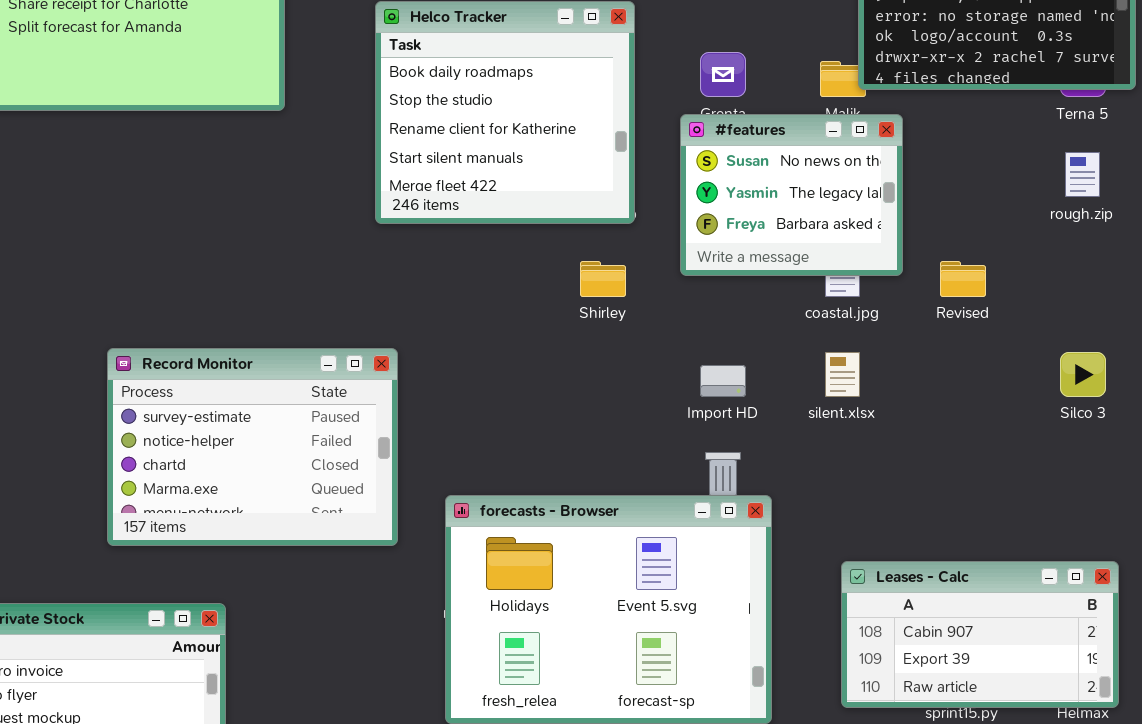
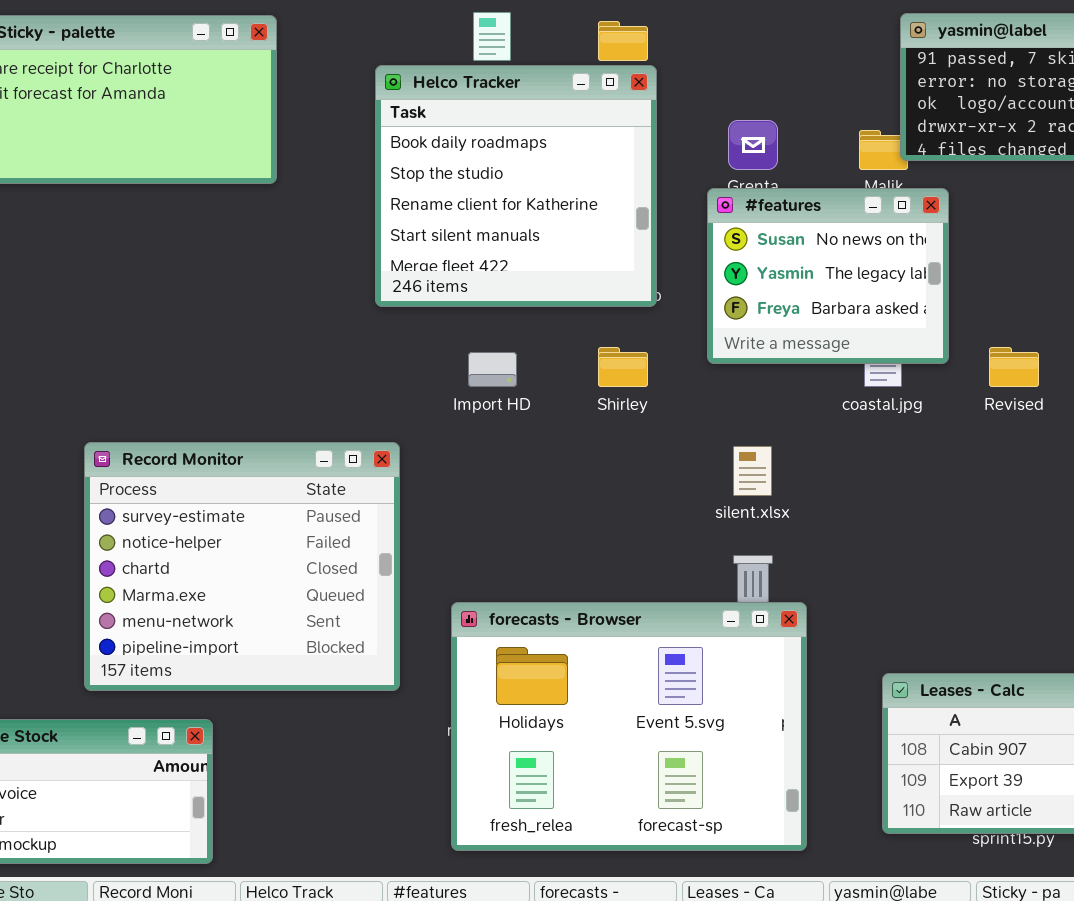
Record Monitor: [107,348,398,546] -> [84,442,400,691], resized
silent.xlsx: [825,352,860,397] -> [733,446,772,496], moved
Import HD: [700,365,746,397] -> [468,352,517,387], moved

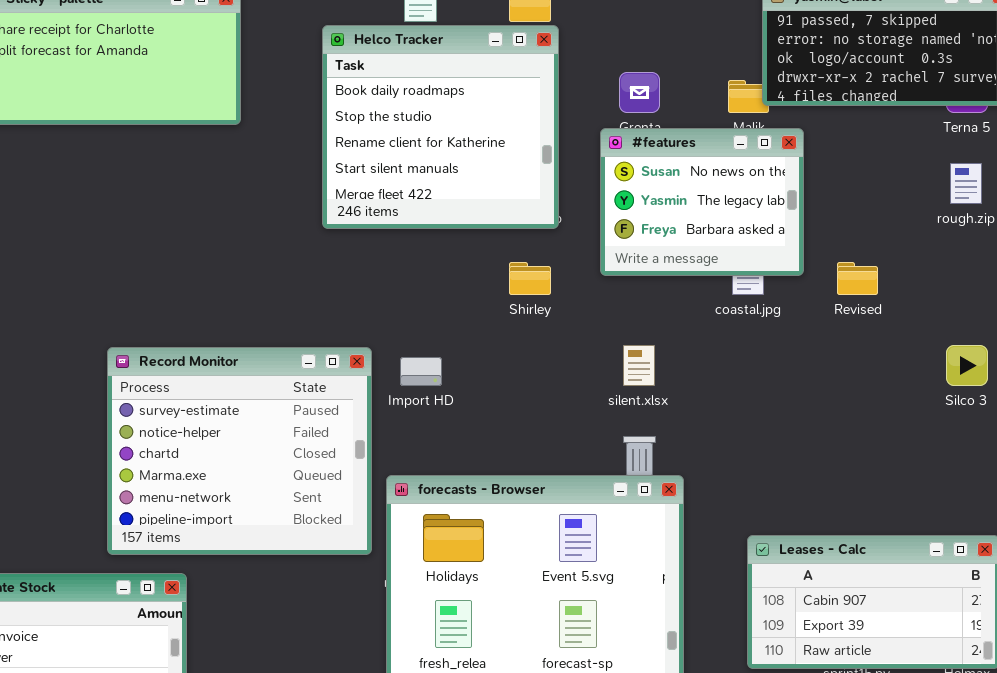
Import HD: [468,352,517,387] -> [400,357,442,386], moved
Record Monitor: [84,442,400,691] -> [107,347,372,555], moved

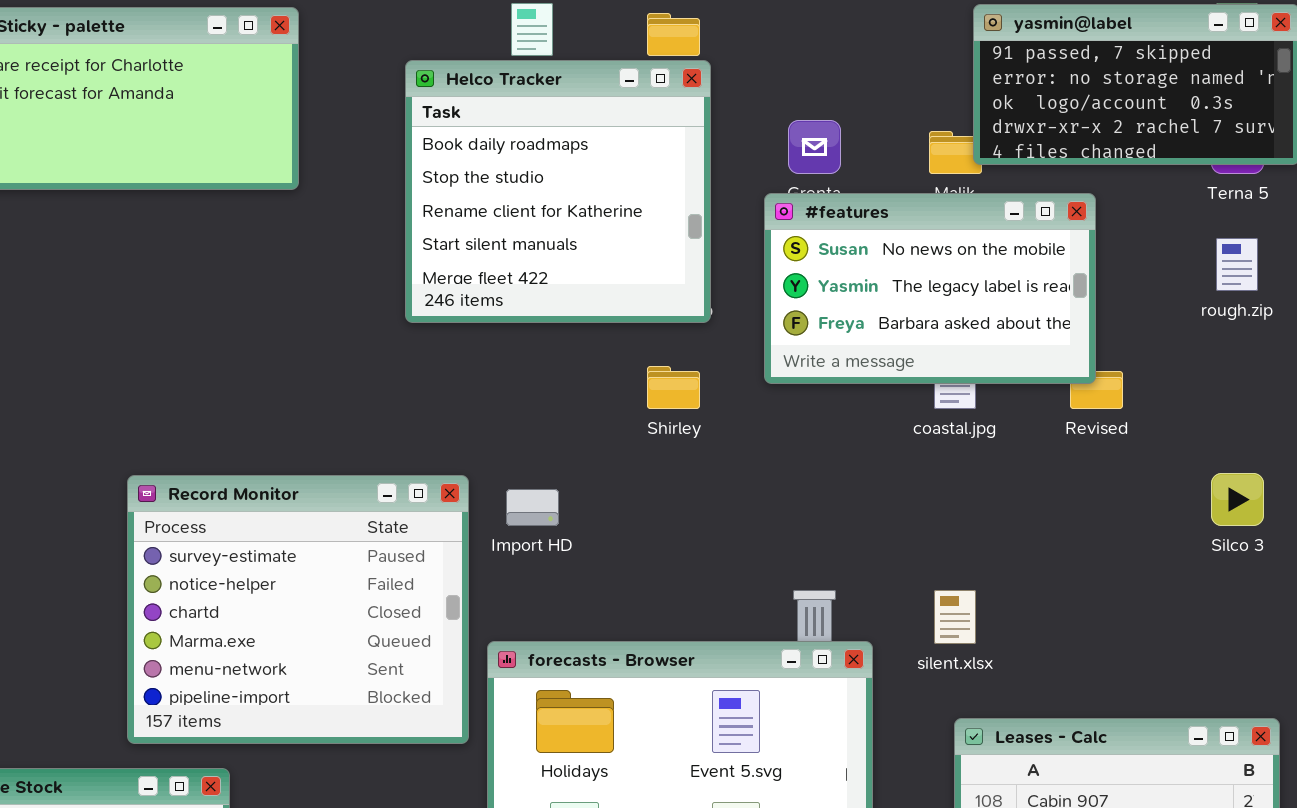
#features: [600,128,804,276] -> [764,193,1096,384], resized
silent.xlsx: [623,345,655,386] -> [934,590,976,644], moved

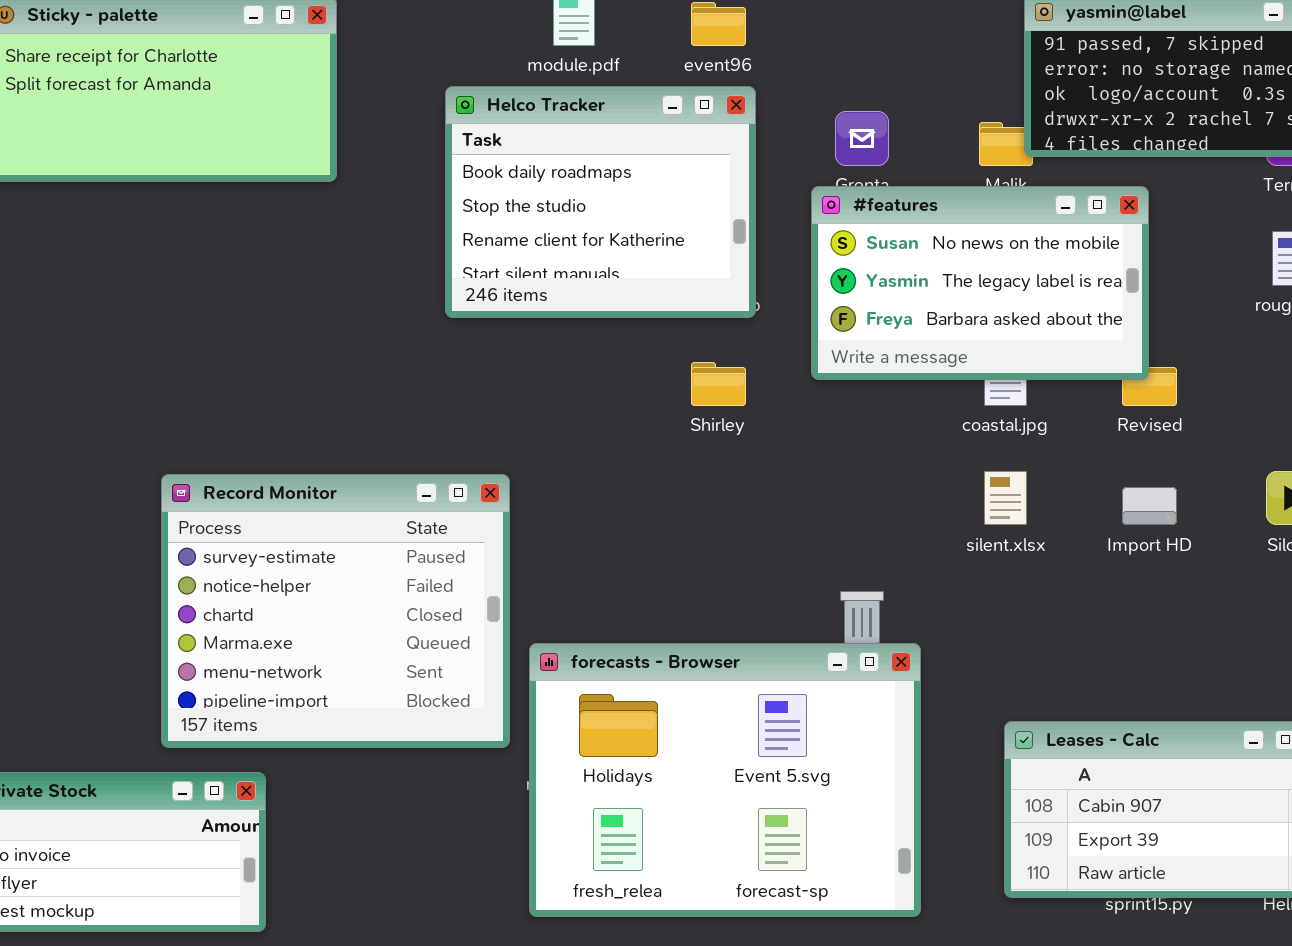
Helco Tracker: [405,60,711,323] -> [445,86,756,318], resized
Import HD: [506,489,559,526] -> [1122,487,1177,525], moved
silent.xlsx: [934,590,976,644] -> [984,471,1027,525], moved

